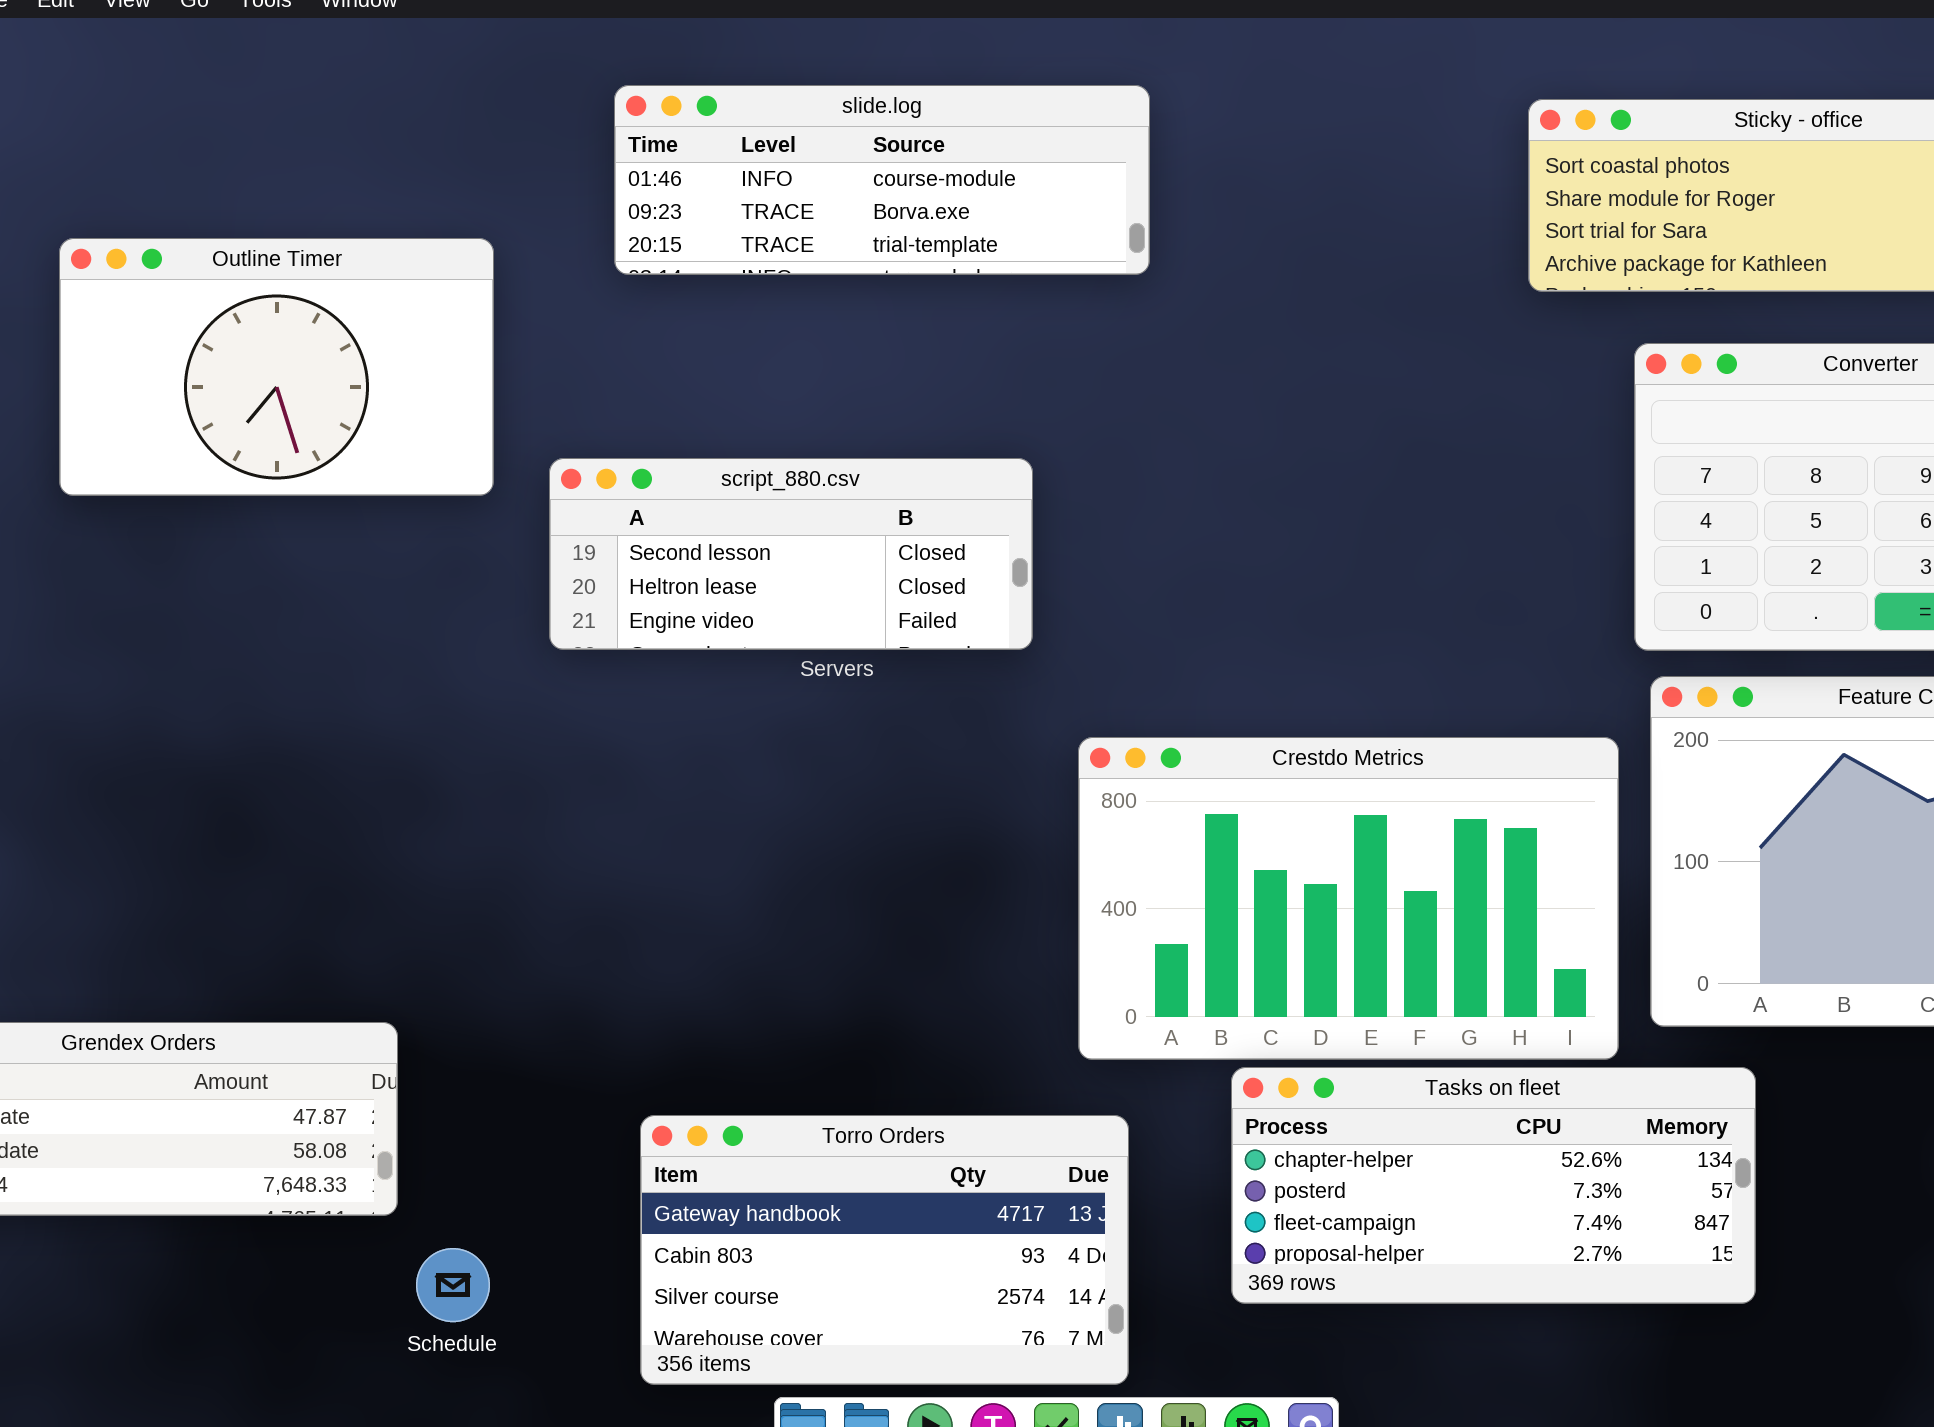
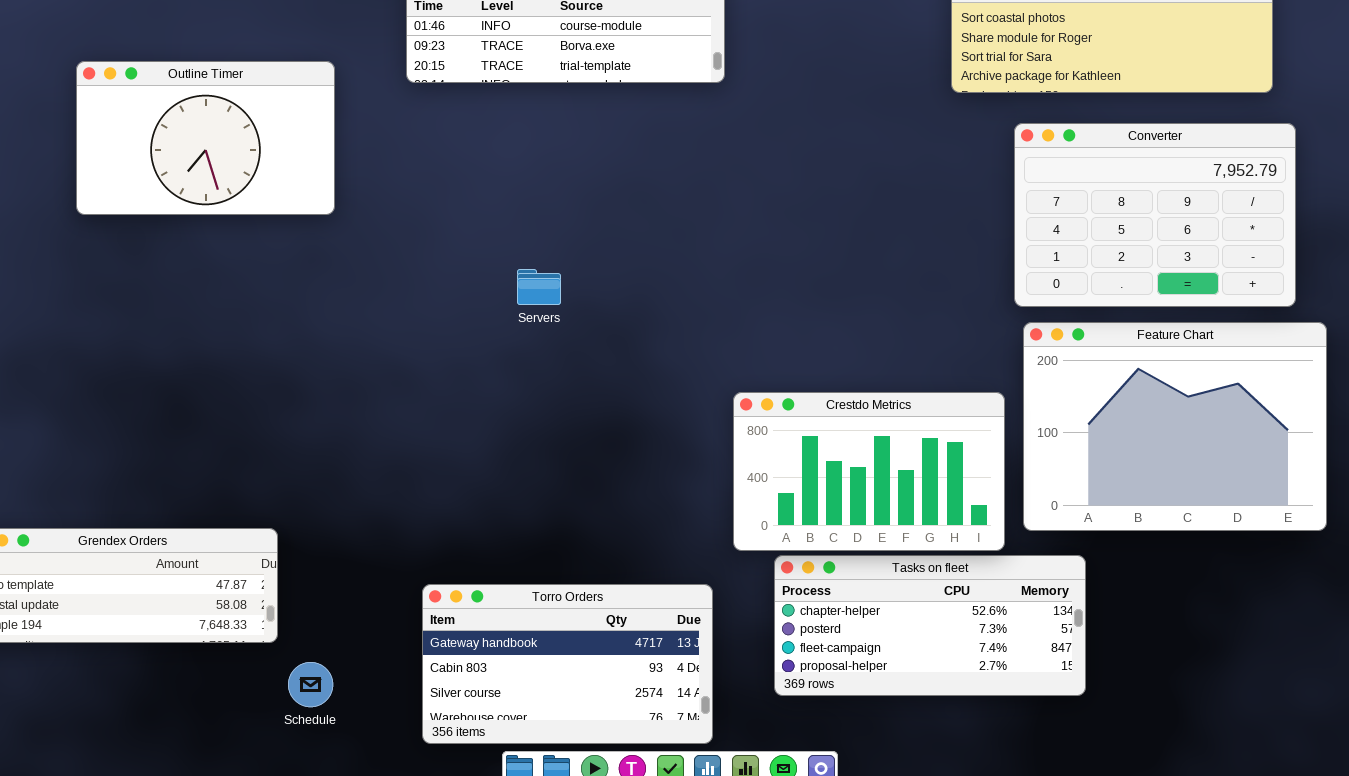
script_880.csv: [549,458,1033,650] -> none, closed
Crestdo Metrics: [1078,737,1619,1060] -> [733,392,1005,551], resized

